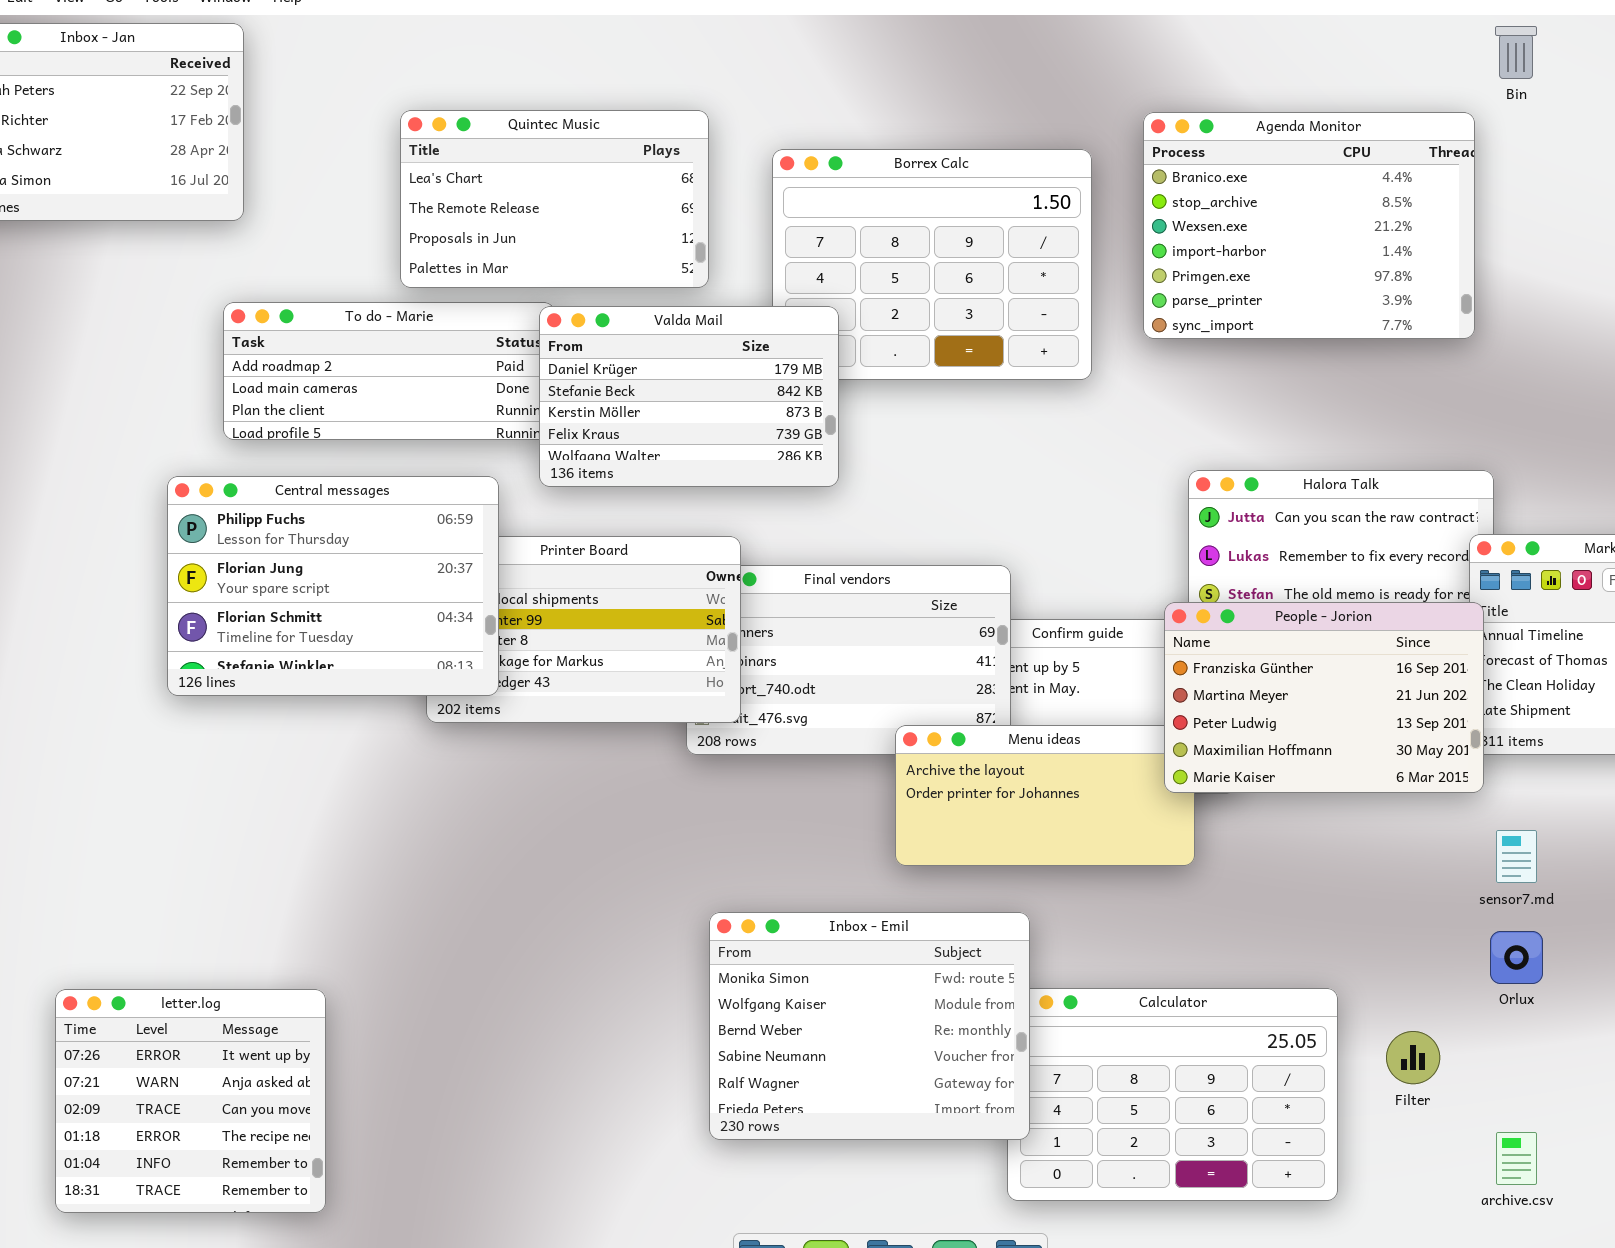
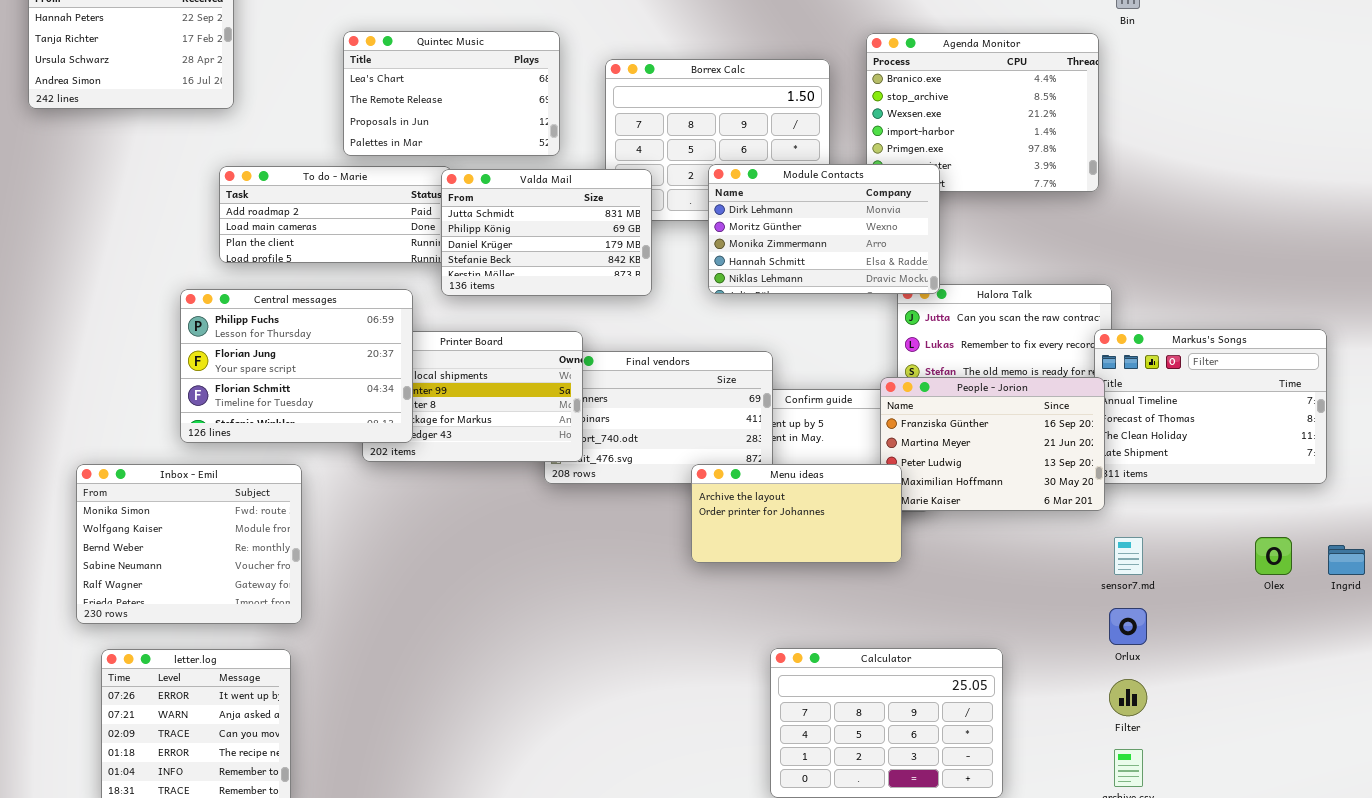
Module Contacts: none -> [708,164,940,294], opened
Valda Mail: [539,306,839,487] -> [441,169,652,296], scrolled up 2 rows
Menu ideas: [895,725,1195,866] -> [691,464,902,563], raised
Inbox - Emil: [709,912,1030,1140] -> [76,464,302,624], moved
Filter: [1386,1031,1440,1084] -> [1109,679,1147,716], moved

